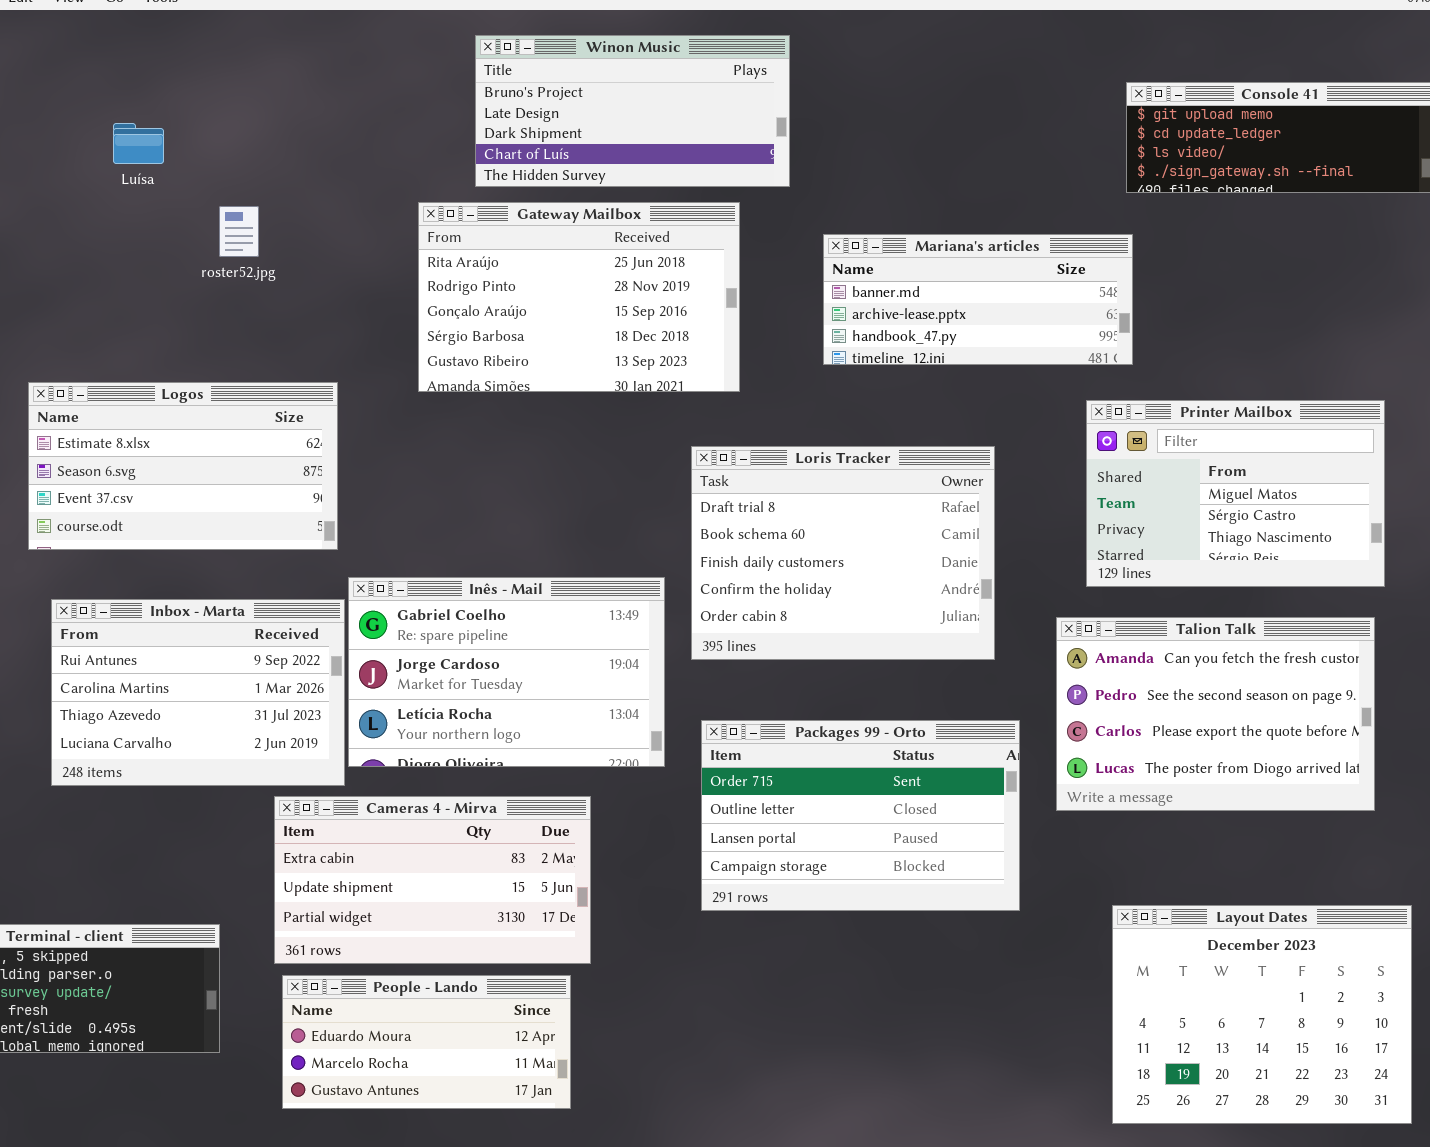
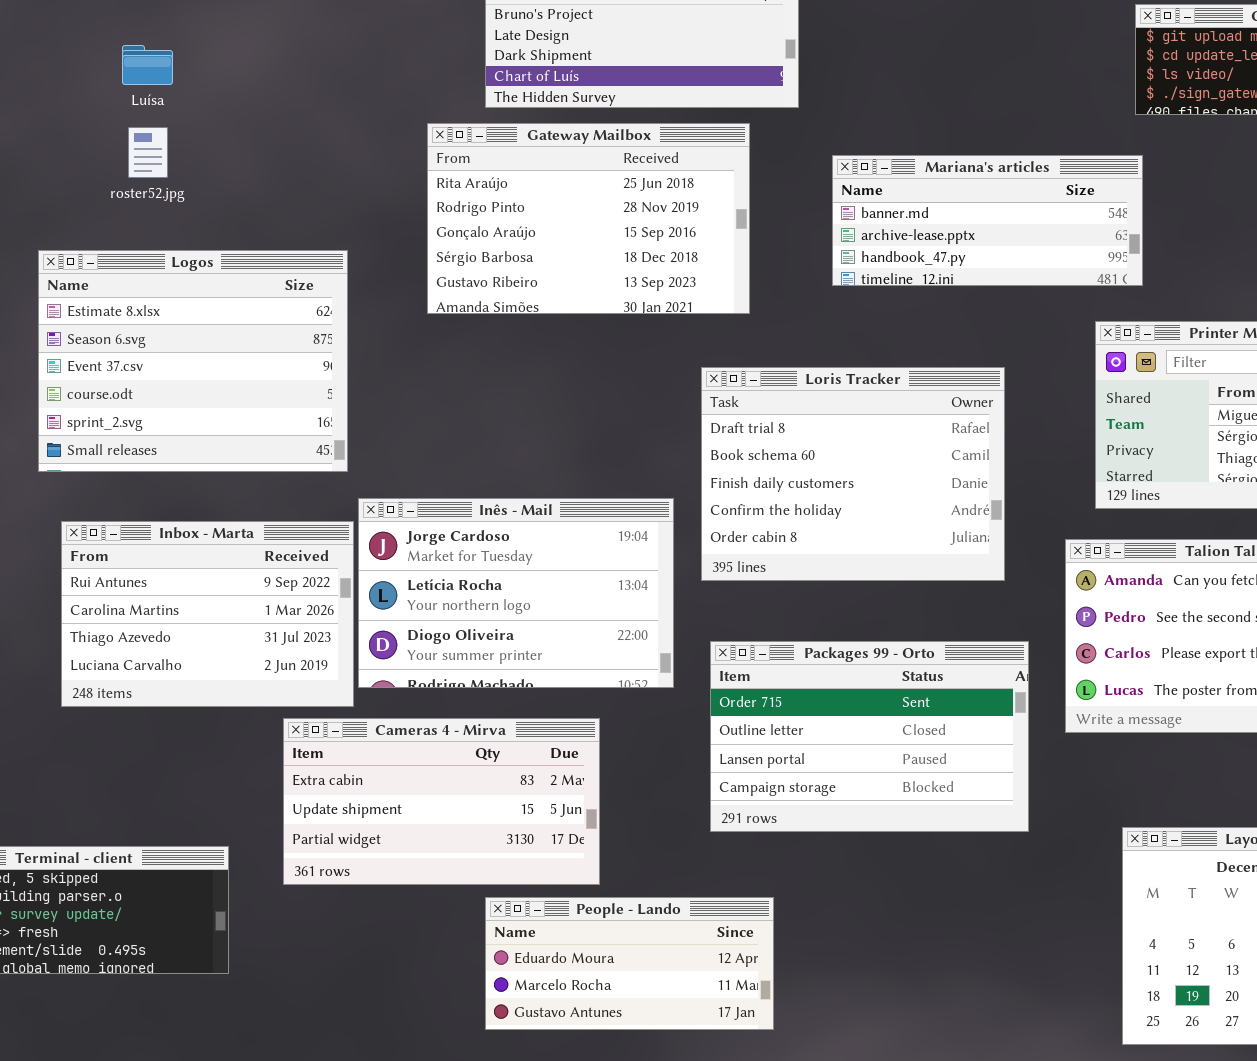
roster52.jpg: [219,206,259,257] -> [128,127,168,178], moved
Logos: [28,382,338,550] -> [38,250,348,472], resized
Inês - Mail: [348,577,665,767] -> [358,498,674,688], scrolled down 1 row
People - Lando: [282,975,571,1109] -> [485,897,774,1030], moved

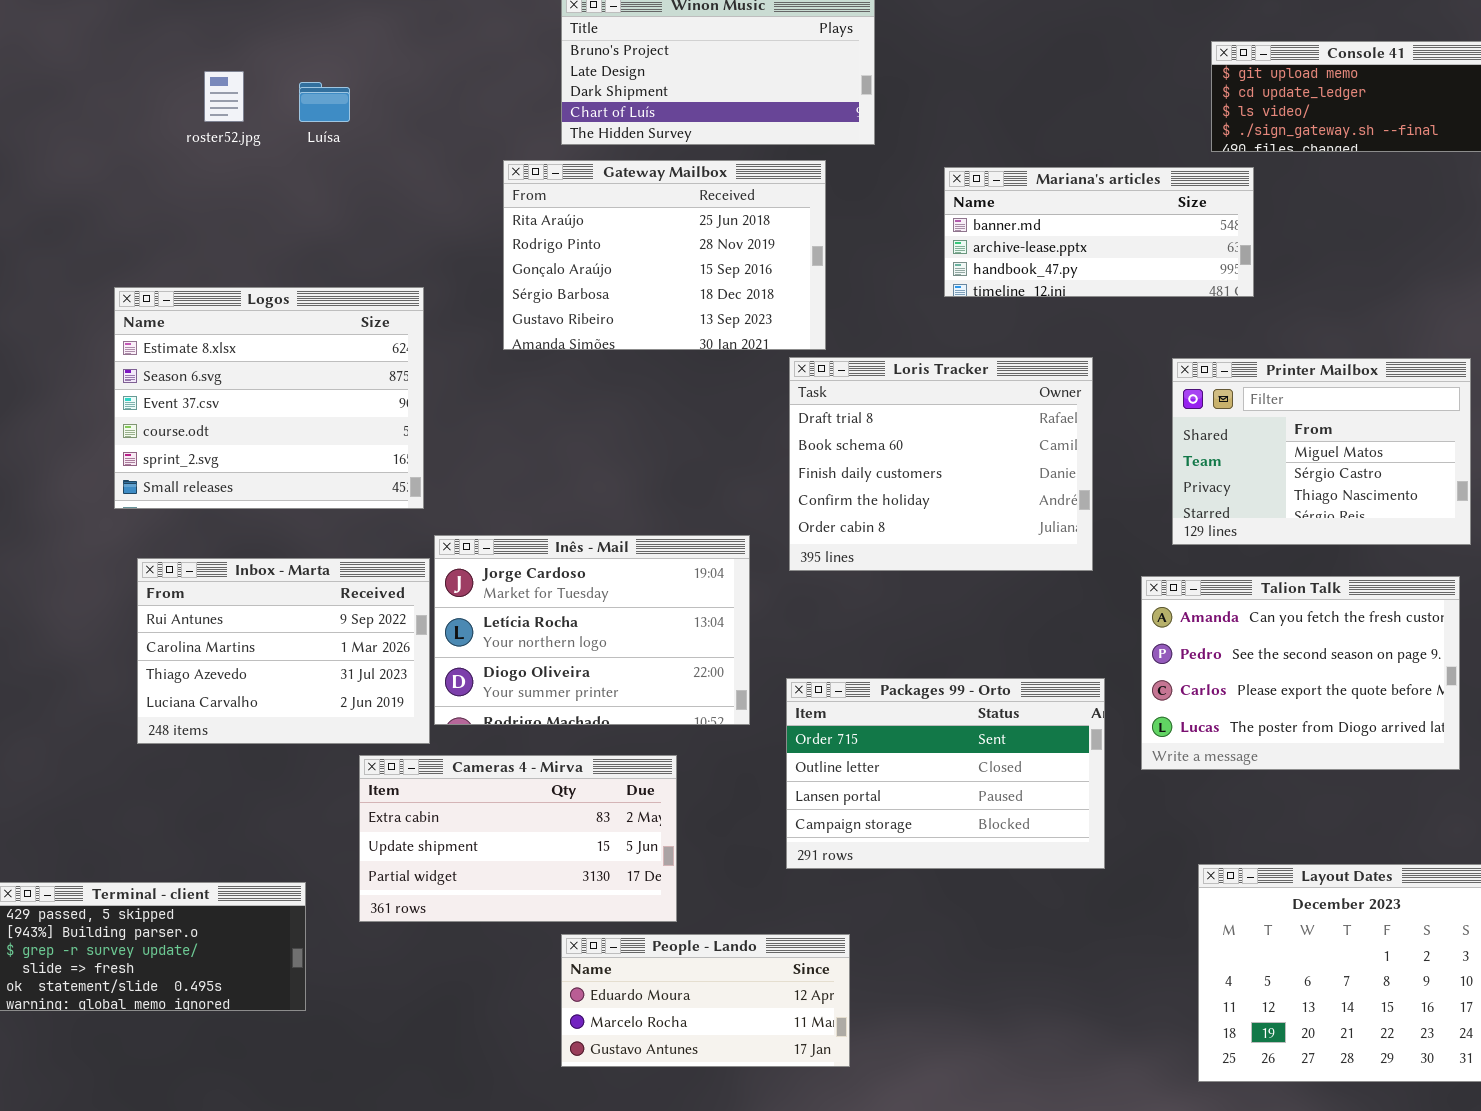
Luísa: [122,45,173,85] -> [299,82,350,122], moved
roster52.jpg: [128,127,168,178] -> [204,71,244,122], moved
Mariana's articles: [832,155,1143,286] -> [944,167,1254,297], moved
Loris Tracker: [701,367,1005,581] -> [789,357,1093,571], moved

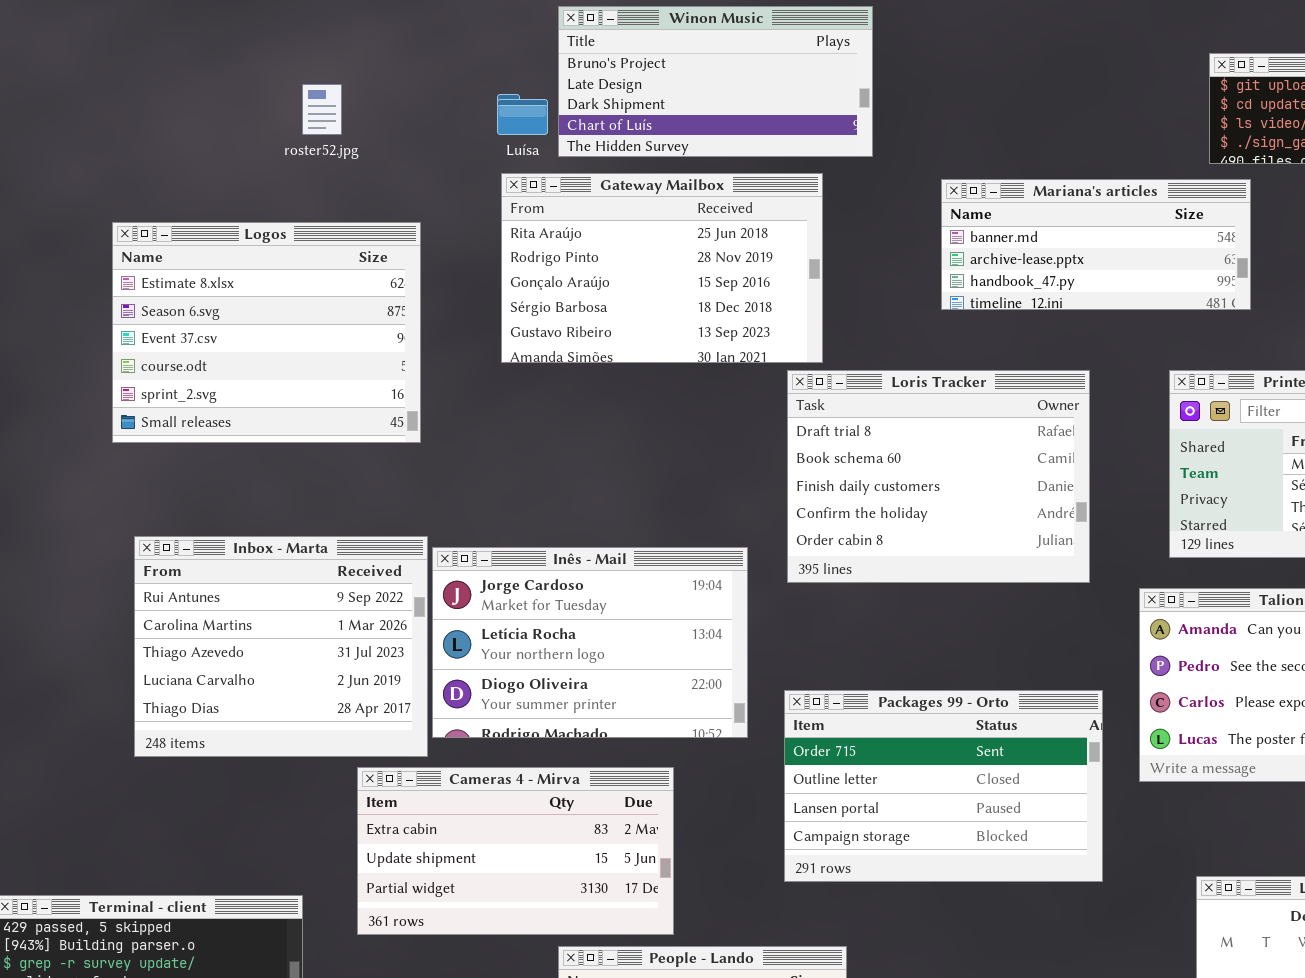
roster52.jpg: [204,71,244,122] -> [302,84,342,135], moved
Luísa: [299,82,350,122] -> [497,94,548,135], moved
Logos: [114,287,424,509] -> [112,222,421,443], moved
Inbox - Marta: [137,558,430,744] -> [134,536,428,757], resized

